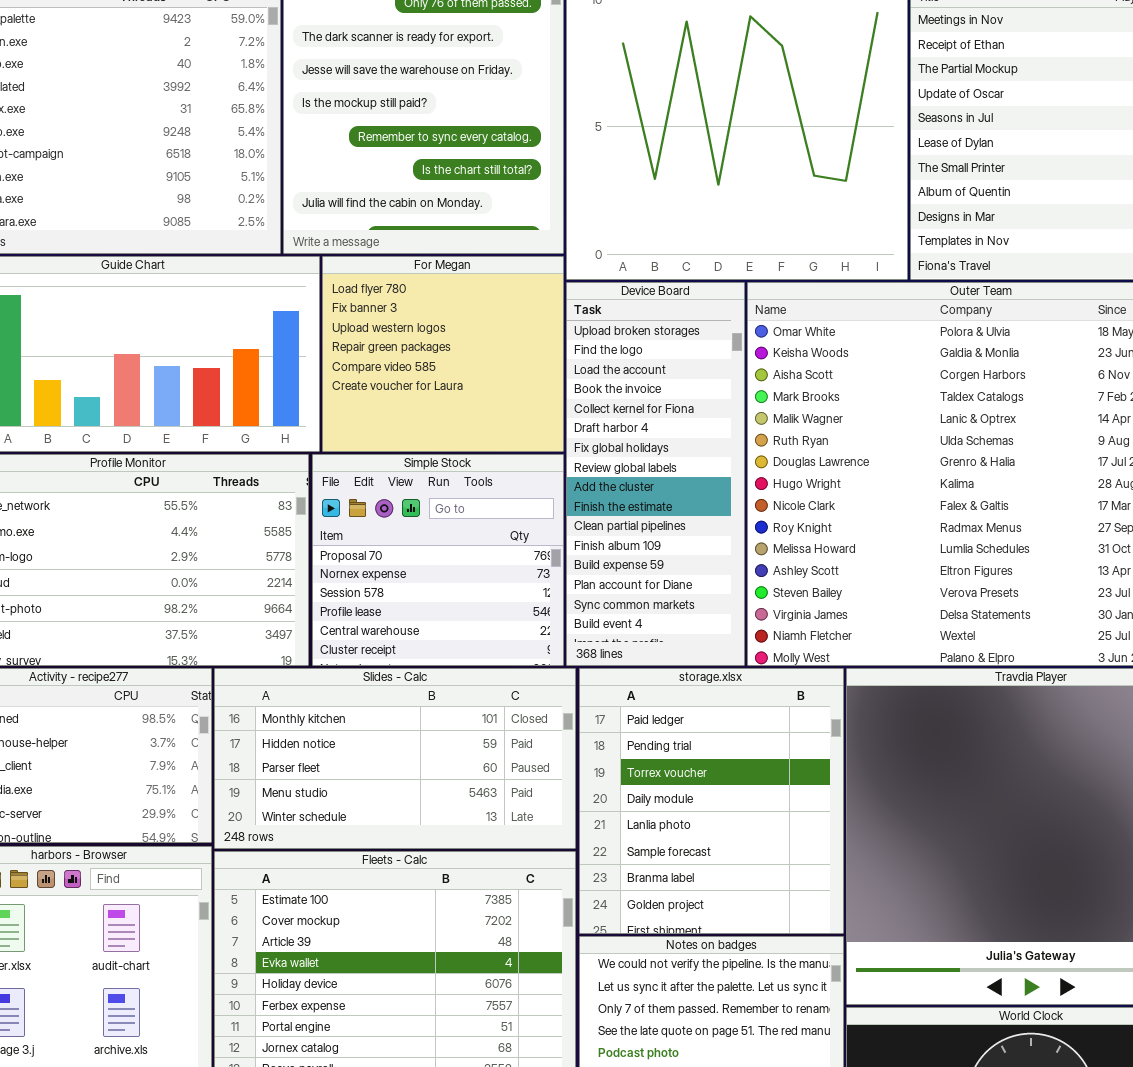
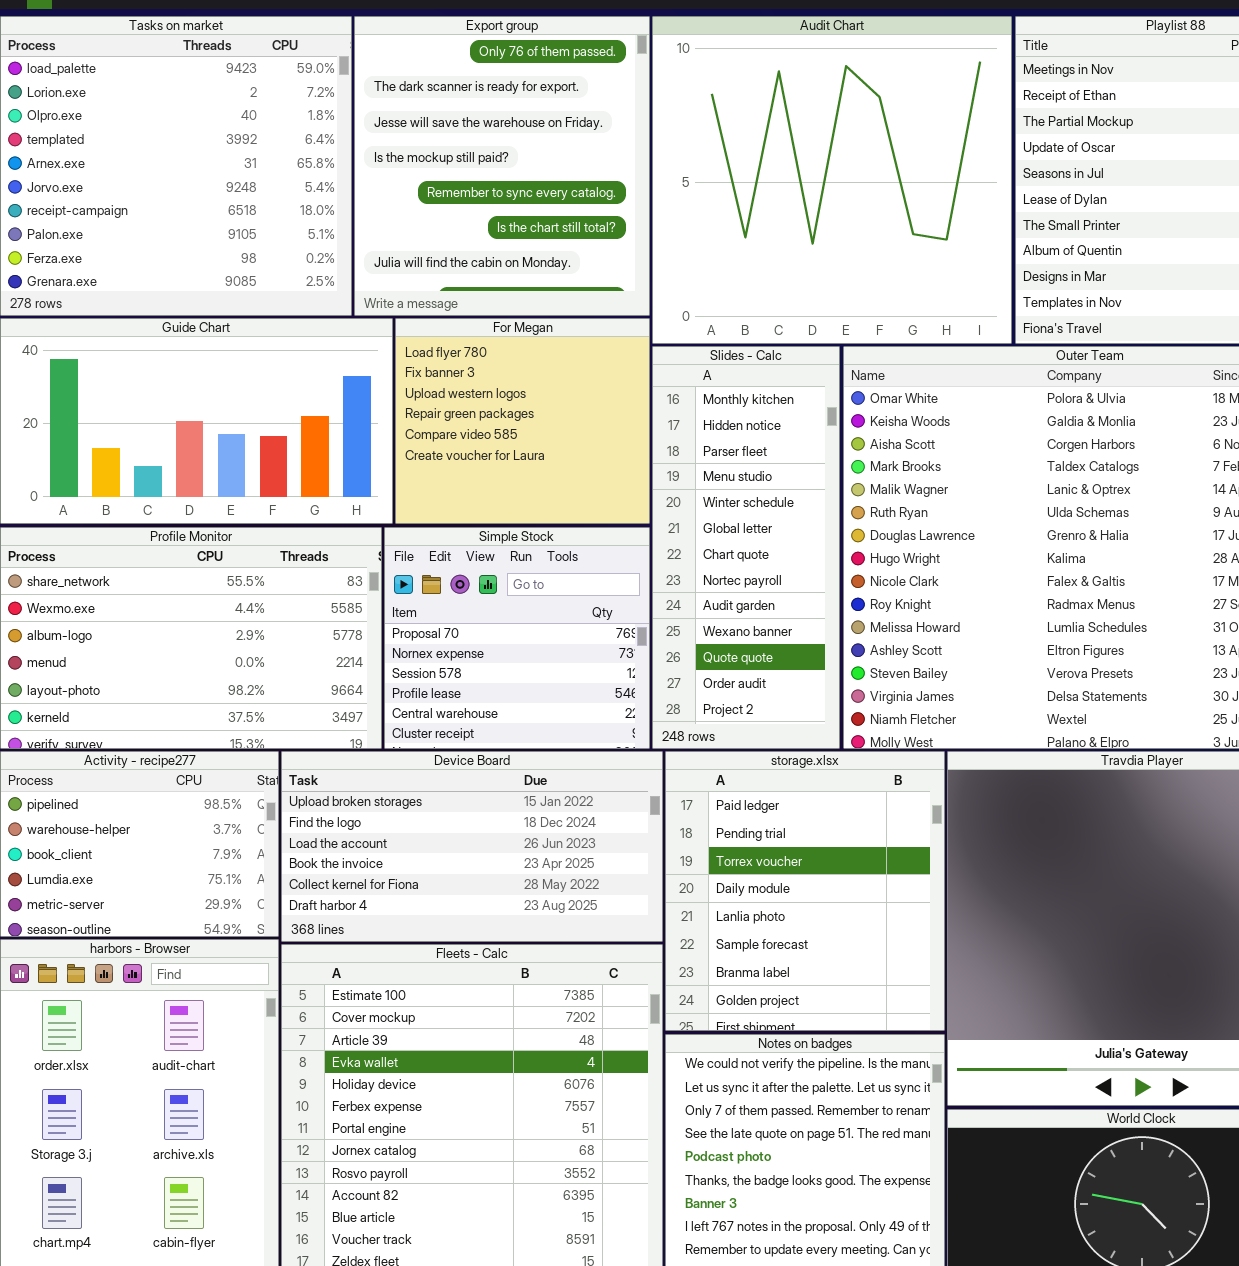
Device Board: [566,282,745,666] -> [281,751,663,942], moved, resized
Slides - Calc: [214,668,576,849] -> [652,346,840,749], moved, resized

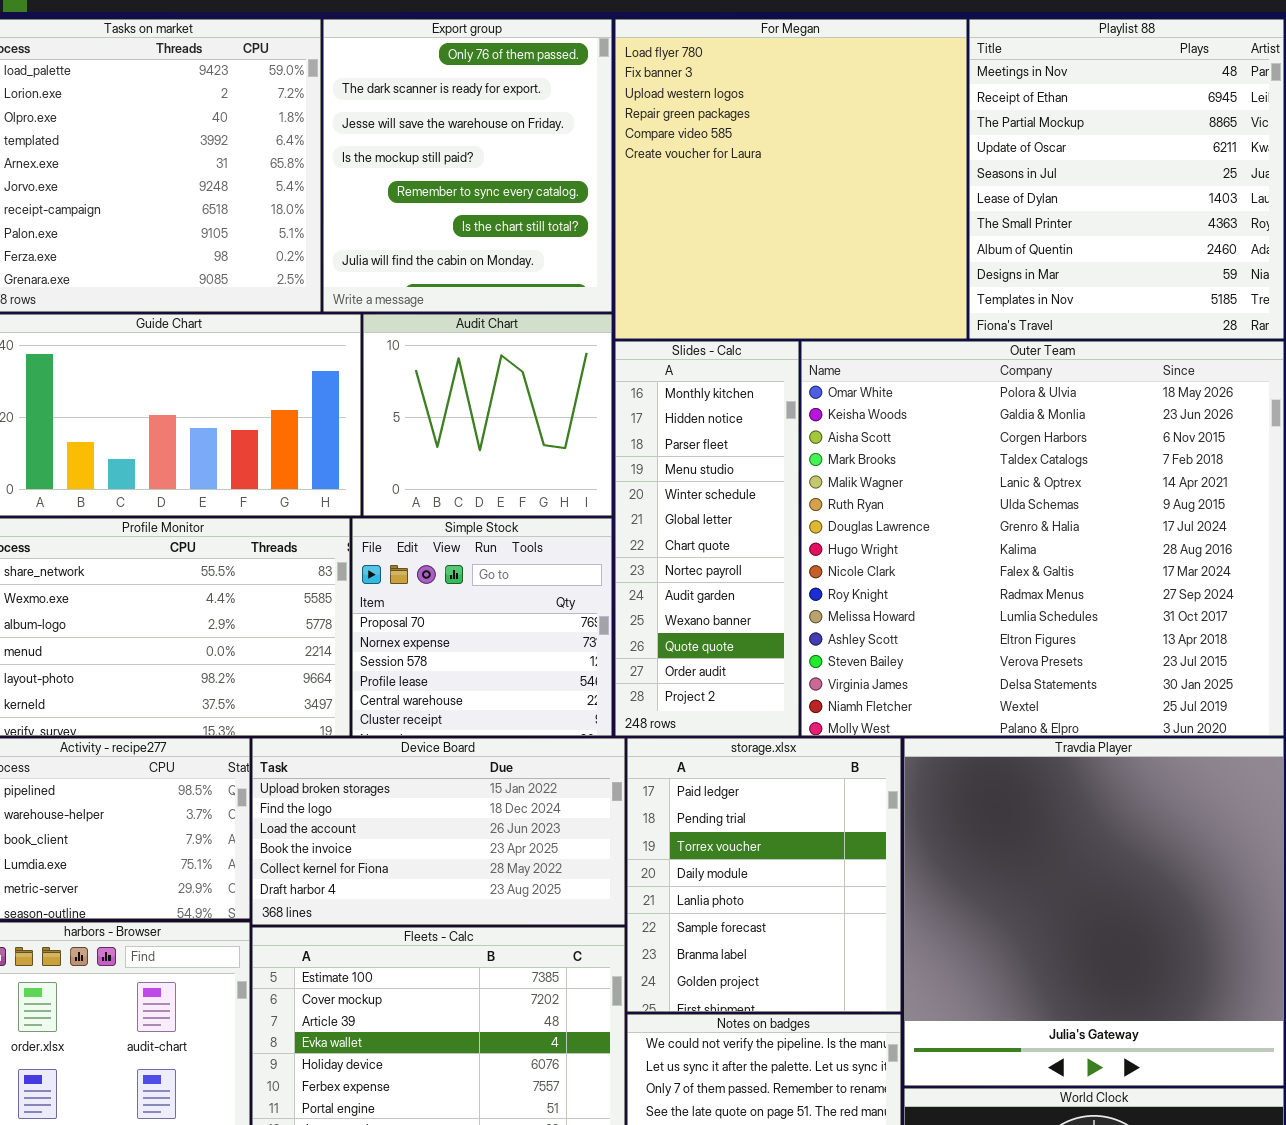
Audit Chart: [652,16,1012,344] -> [363,314,612,516], moved, resized
For Megan: [395,318,650,524] -> [615,19,967,339], moved, resized

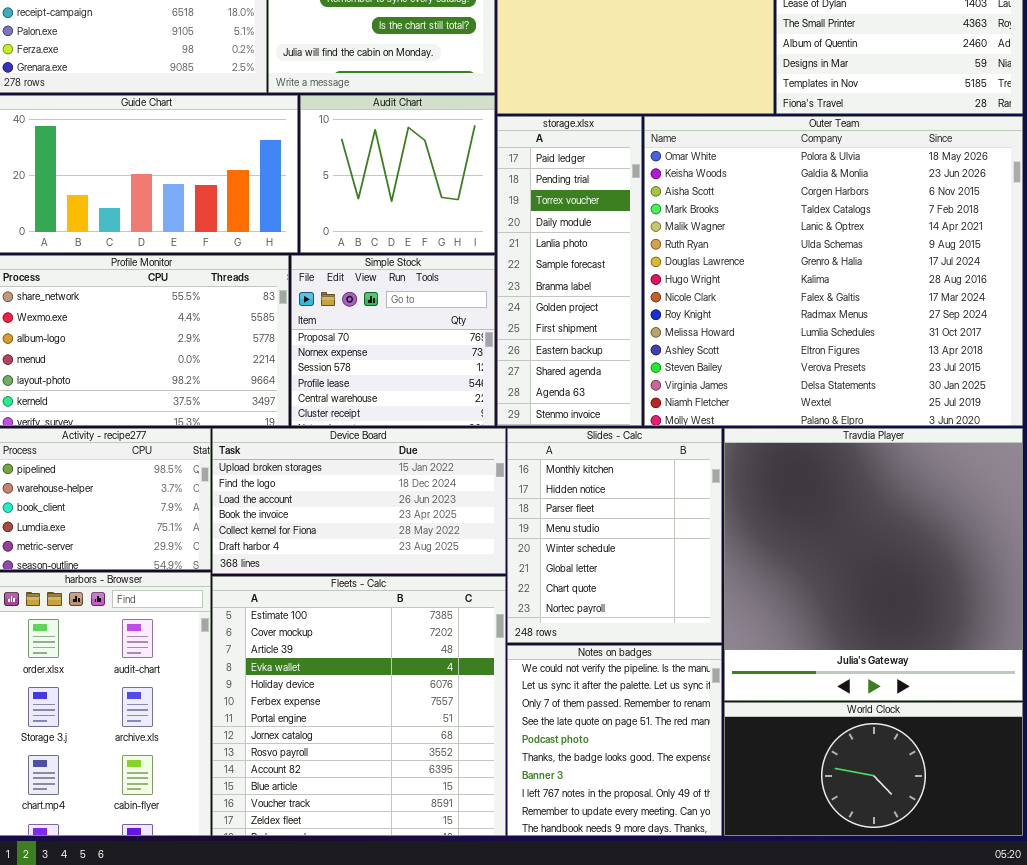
Slides - Calc: [615,341,799,736] -> [507,428,722,643], moved, resized
storage.xlsx: [627,738,901,1012] -> [497,116,642,426], moved, resized

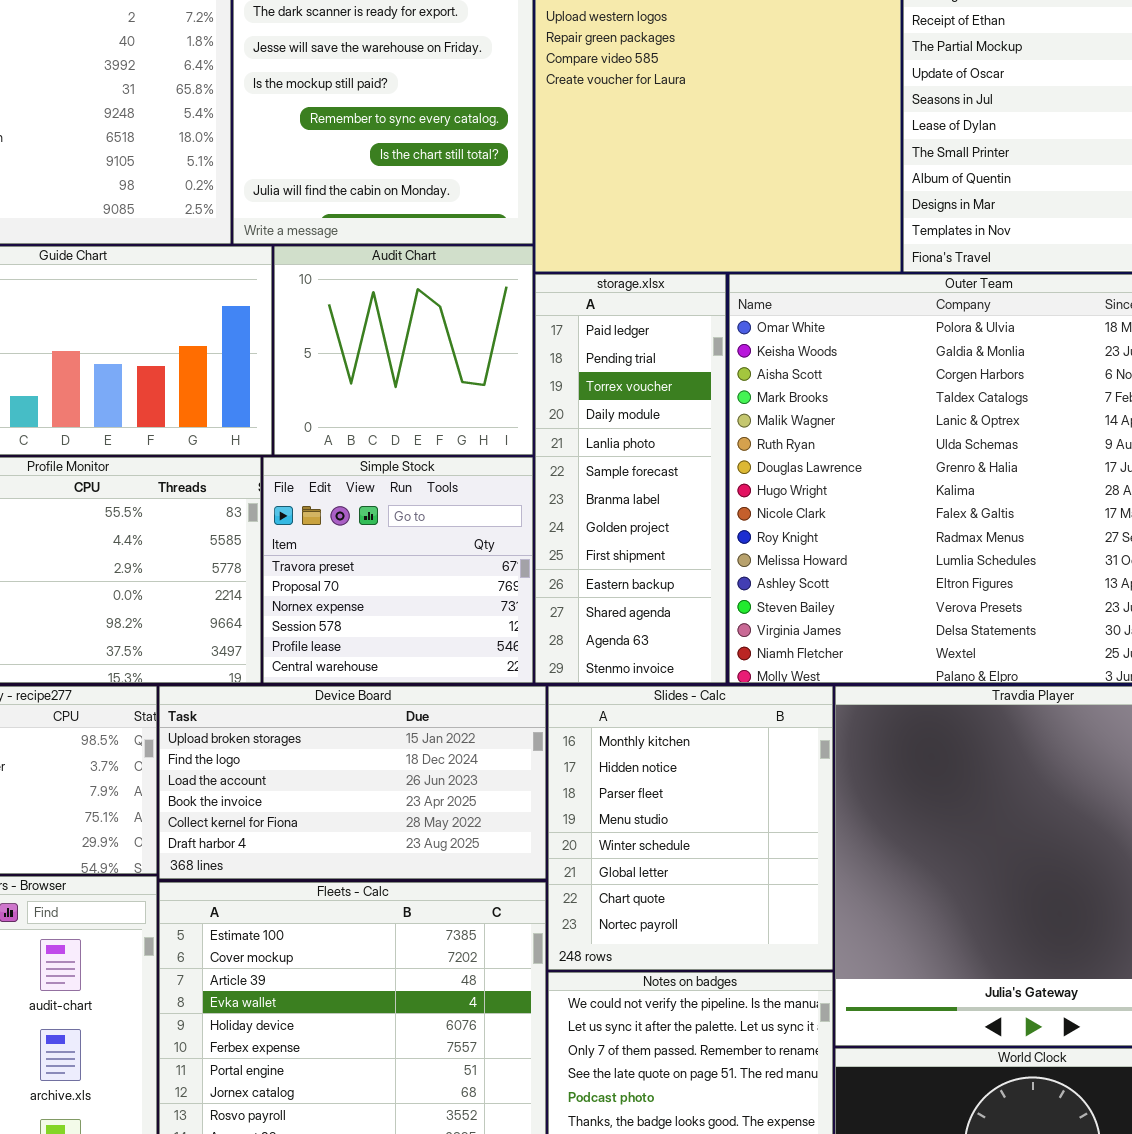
Simple Stock: [291,255,495,426] -> [263,457,533,683], scrolled up 1 row

